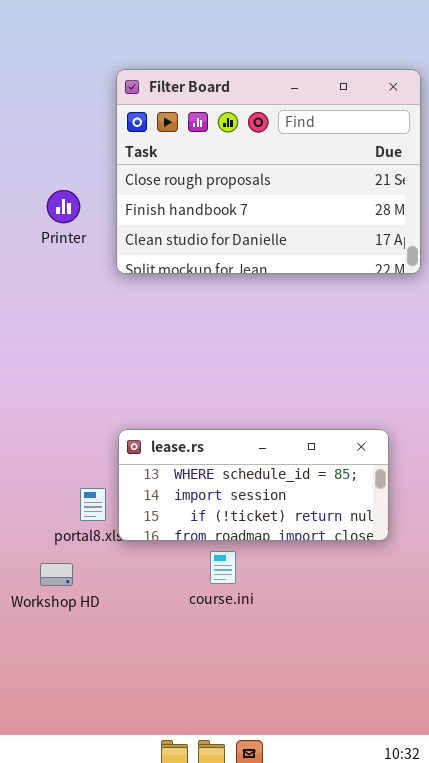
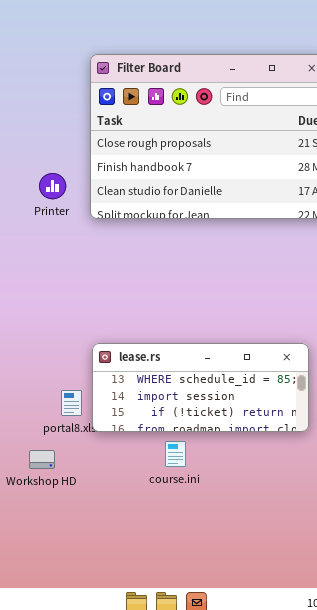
Printer: [47,190,80,223] -> [39,173,66,199], moved

